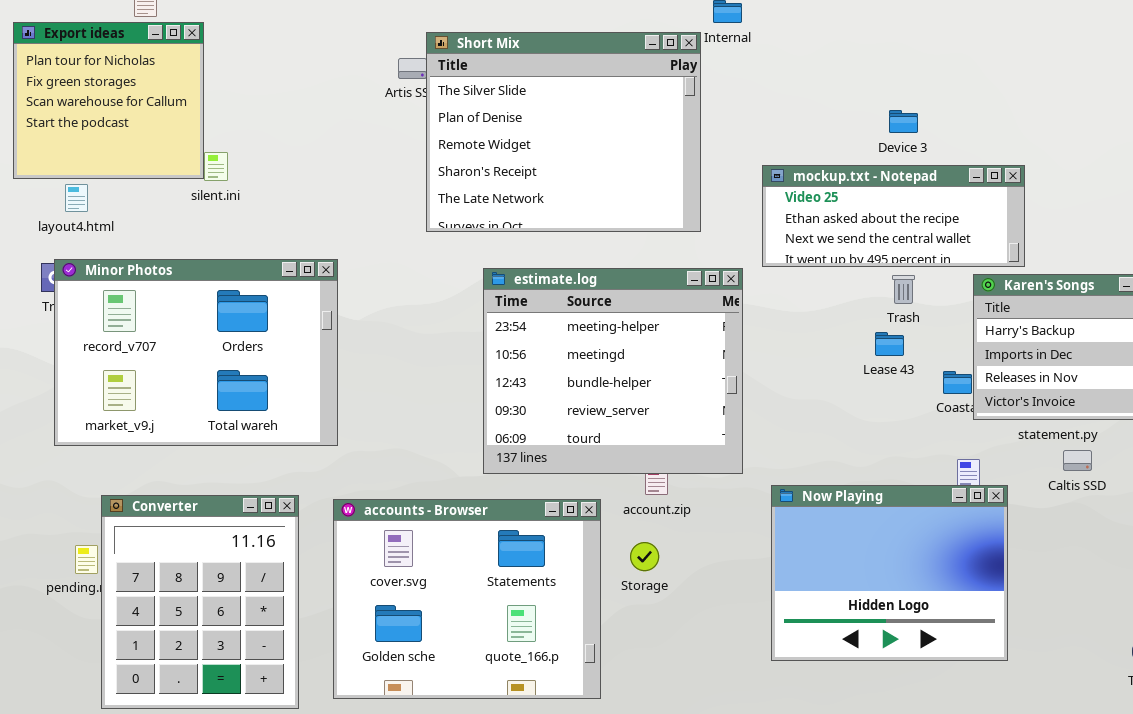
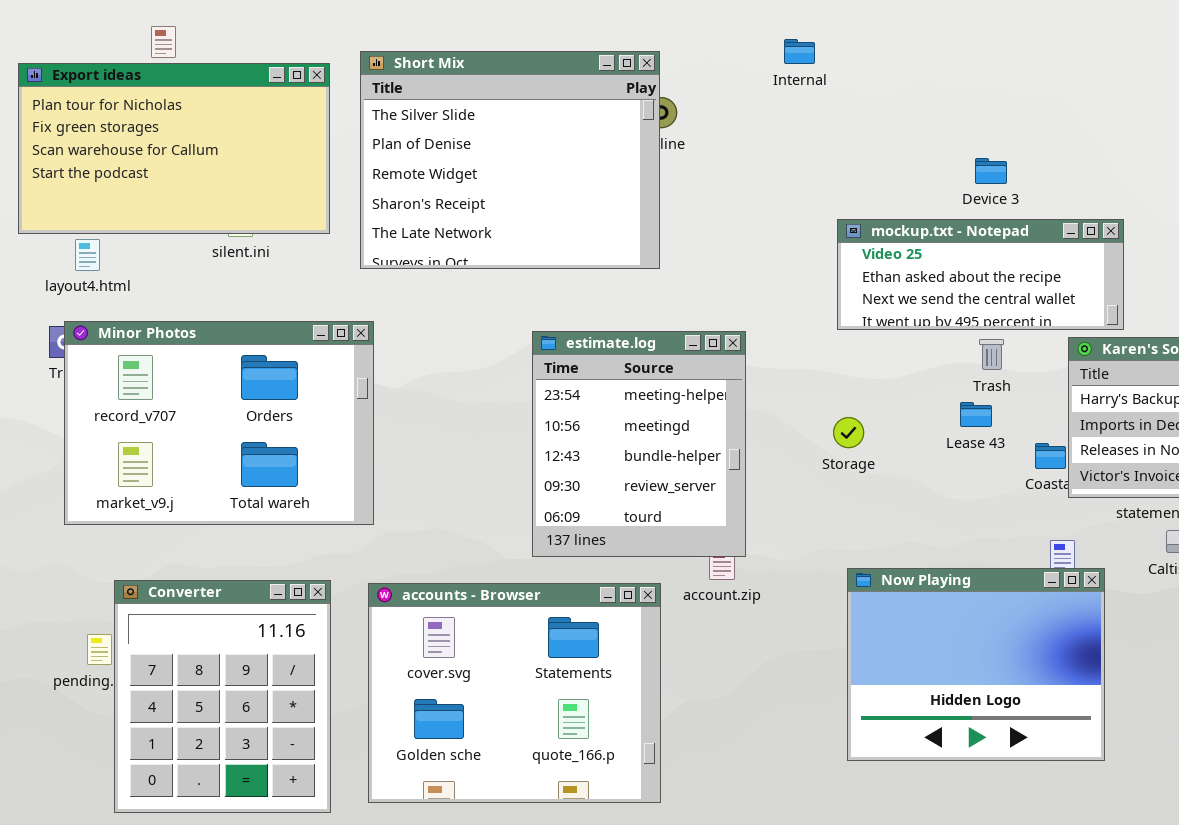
Export ideas: [13,22,204,179] -> [18,63,330,234], resized
Short Mix: [426,32,701,232] -> [360,51,660,269], moved
estimate.log: [483,268,743,474] -> [532,331,746,557], resized
Storage: [630,542,659,571] -> [833,417,864,448], moved

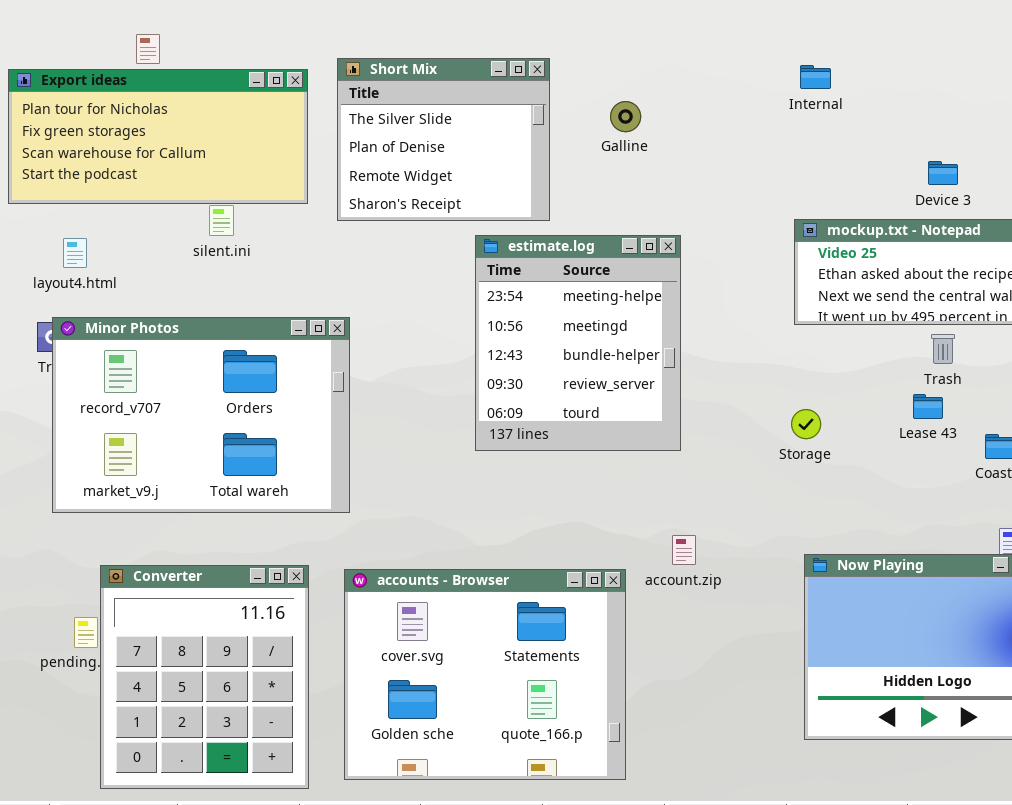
Internal: [784,39,815,64] -> [800,65,831,89], moved
Short Mix: [360,51,660,269] -> [337,58,550,221], resized
Export ideas: [18,63,330,234] -> [8,69,308,204], resized
estimate.log: [532,331,746,557] -> [475,235,681,451], moved

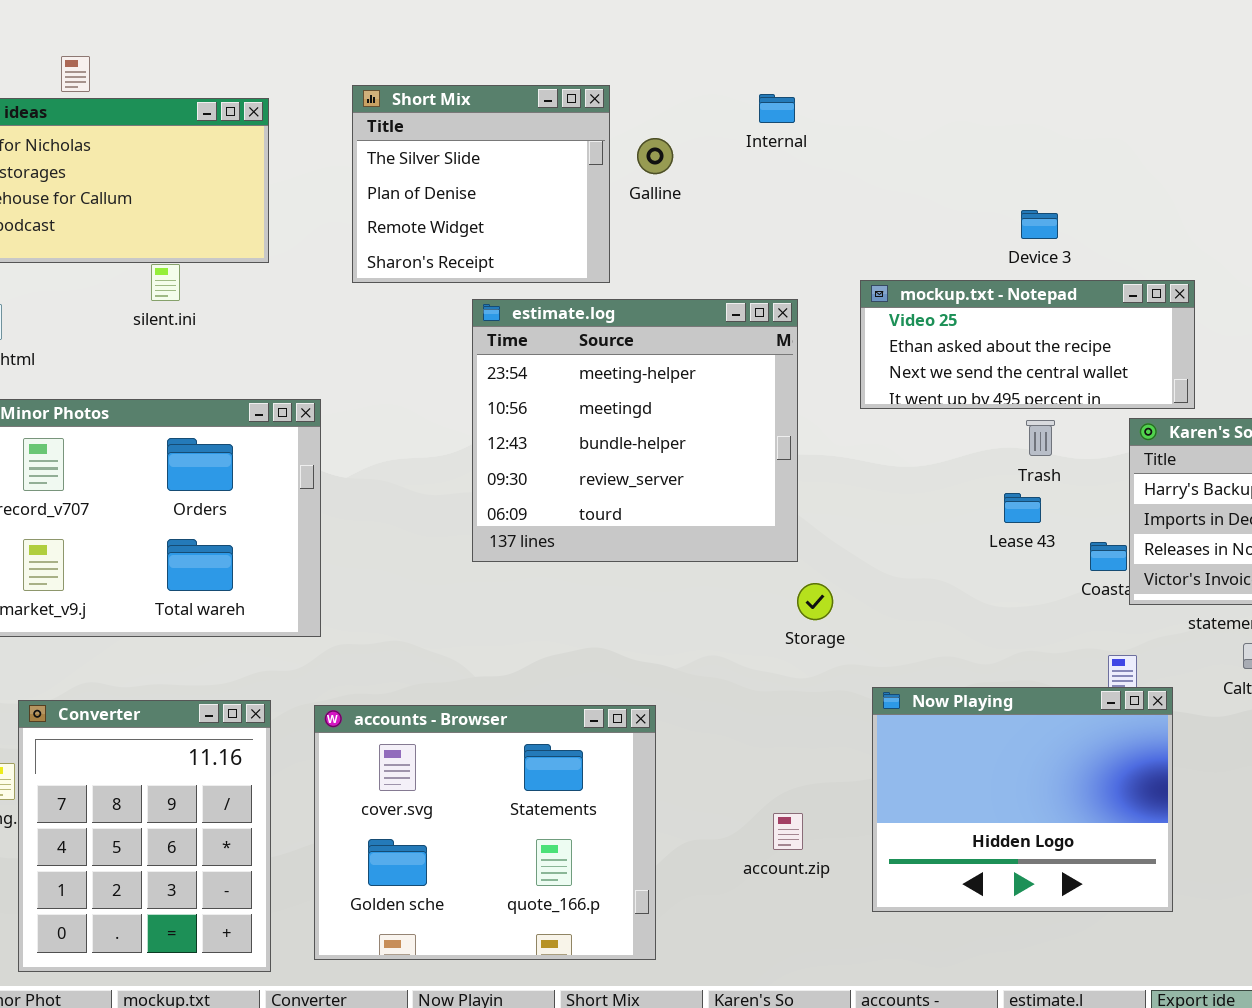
Short Mix: [337,58,550,221] -> [352,85,610,283], moved
Internal: [800,65,831,89] -> [759,94,795,123], moved
estimate.log: [475,235,681,451] -> [472,299,798,562], resized
Storage: [791,409,821,439] -> [797,583,833,620], moved
account.zip: [672,535,696,565] -> [773,813,803,850], moved

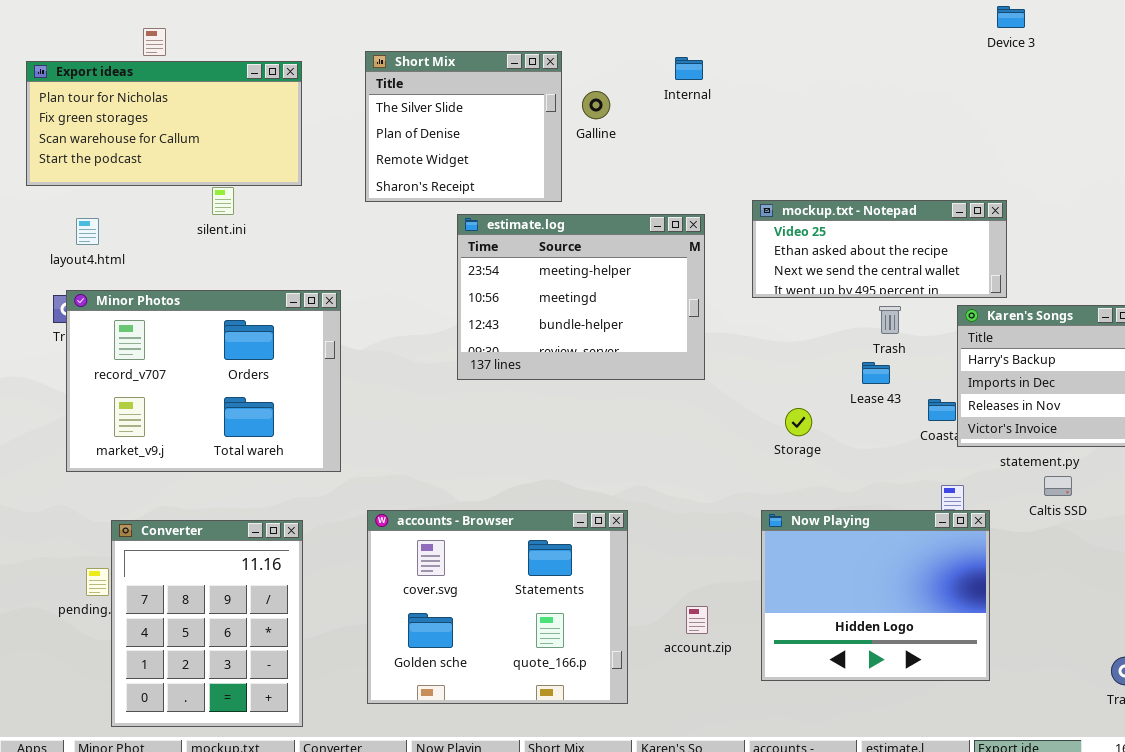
Device 3: [1021,210,1058,239] -> [997,6,1025,28], moved
estimate.log: [472,299,798,562] -> [457,214,705,380], resized
Storage: [797,583,833,620] -> [785,408,812,436], moved
accounts - Browser: [314,705,656,960] -> [367,510,628,704], moved

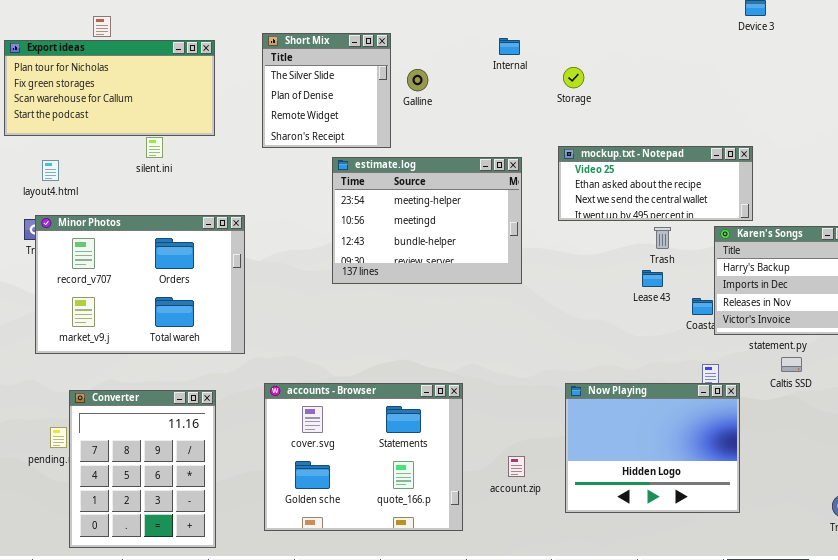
Short Mix: [365,51,562,202] -> [262,33,391,148], resized
Galline: [582,91,610,119] -> [407,69,428,91], moved
Storage: [785,408,812,436] -> [563,67,584,88], moved

